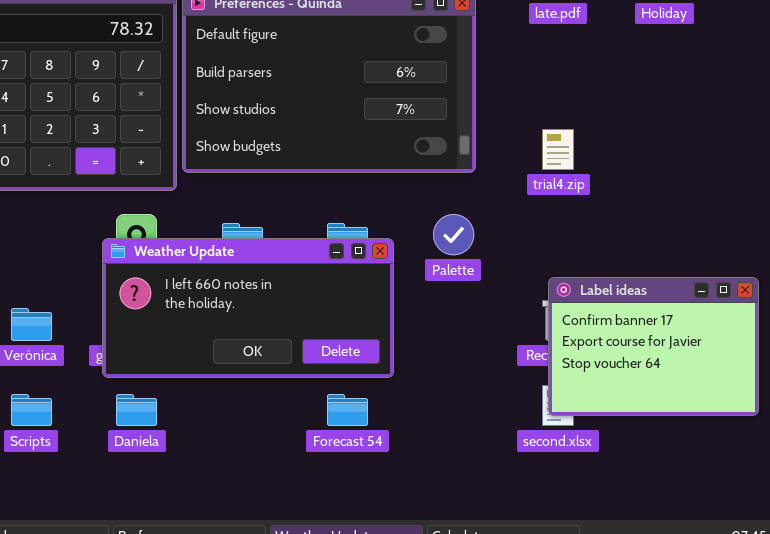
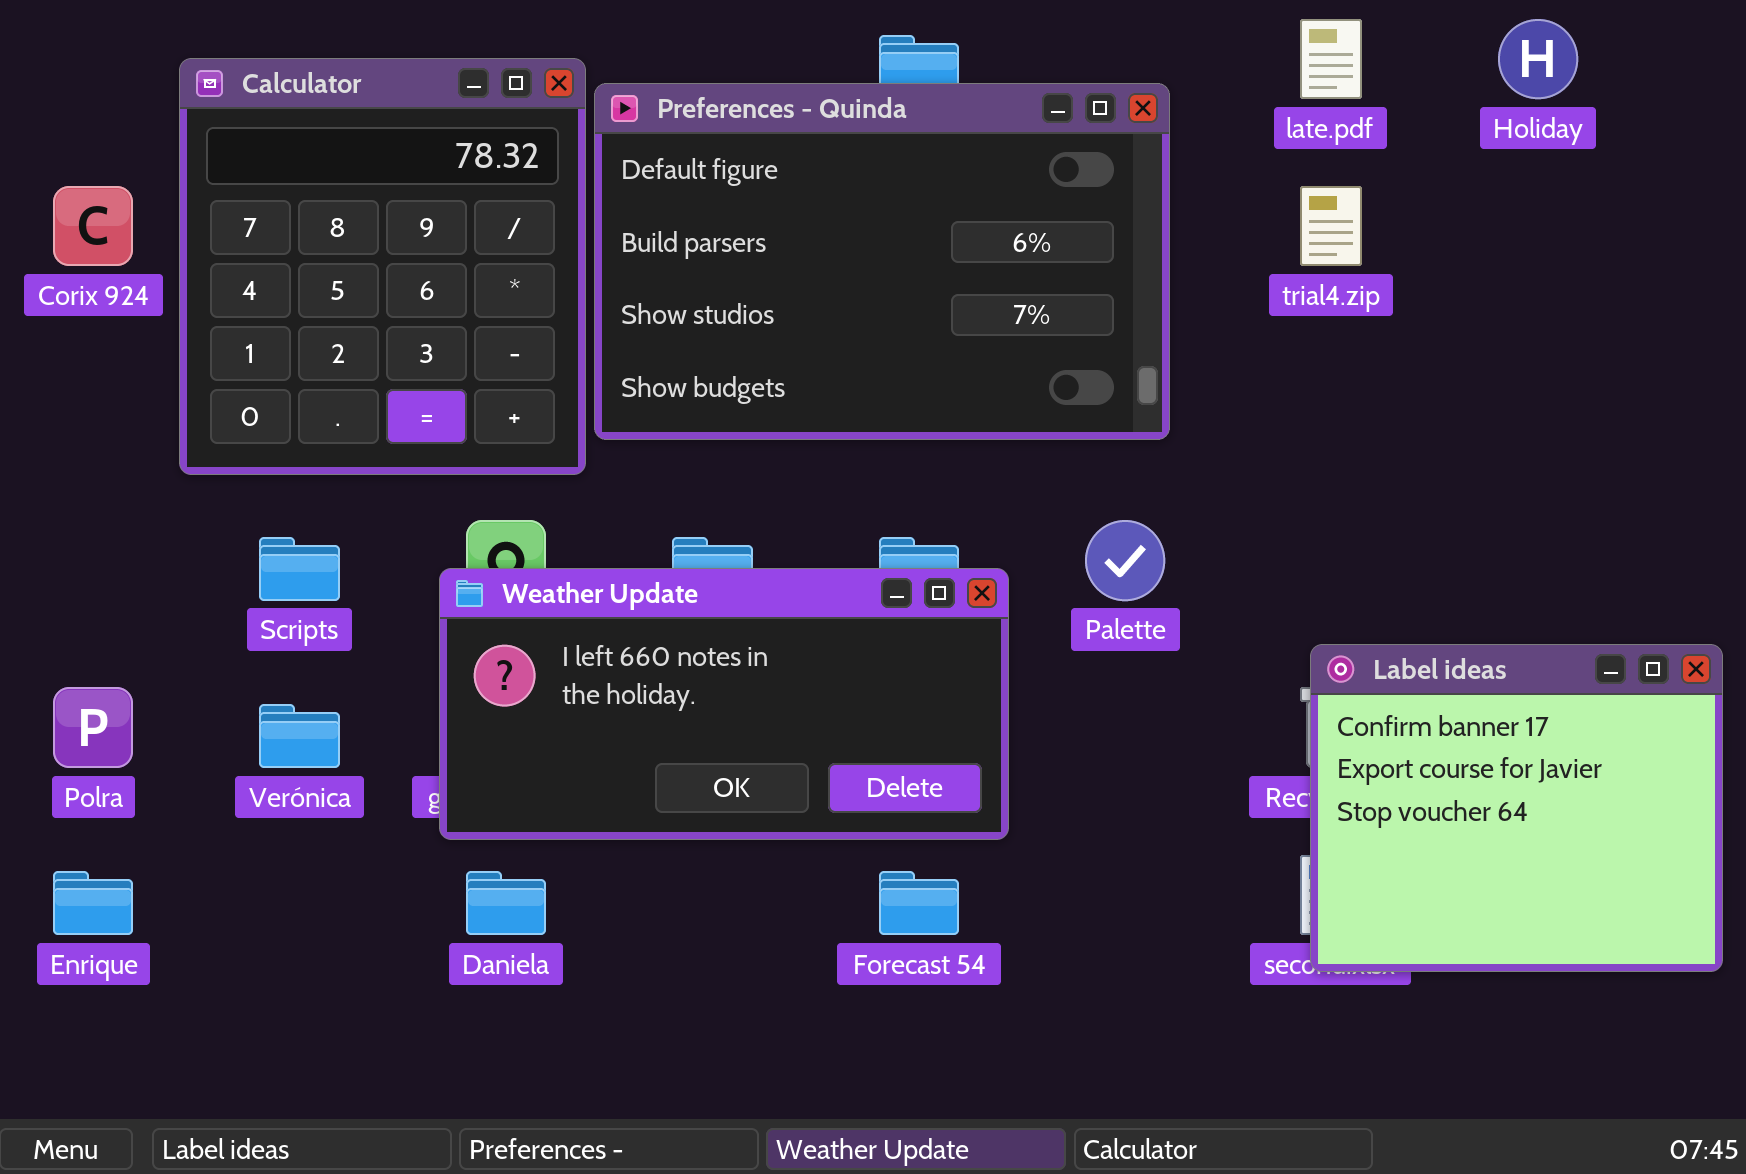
trial4.zip: [542,129,574,170] -> [1300,186,1362,266], moved
Label ideas: [548,277,759,416] -> [1310,644,1723,972], resized
Scripts: [11,394,52,426] -> [259,537,340,601], moved

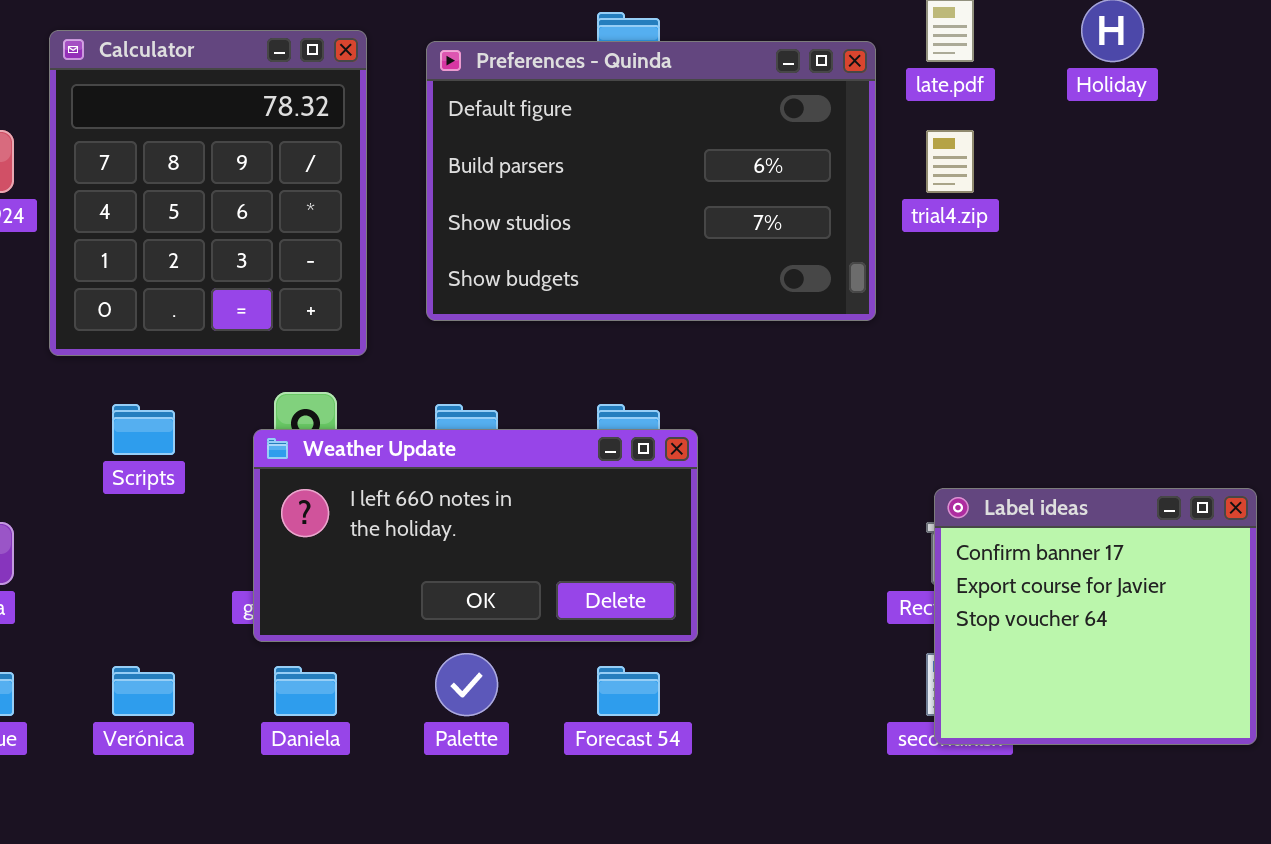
Preferences - Quinda: [594,83,1170,440] -> [426,41,876,321], moved
Palette: [1085,520,1165,601] -> [435,653,498,716], moved
Verónica: [259,704,340,768] -> [112,666,175,716], moved

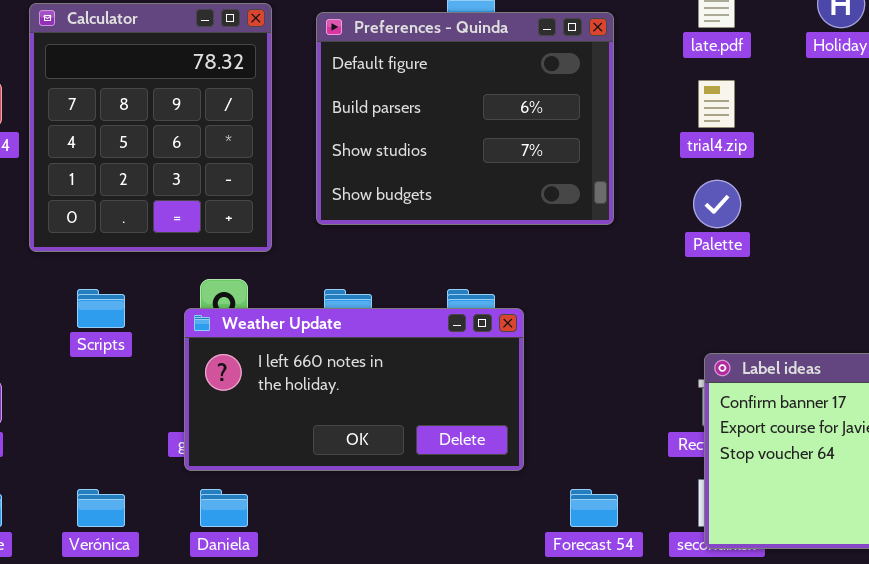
Preferences - Quinda: [426,41,876,321] -> [316,12,614,225], resized
Palette: [435,653,498,716] -> [693,180,741,228], moved
Forecast 54: [597,666,660,716] -> [570,489,618,527], moved

